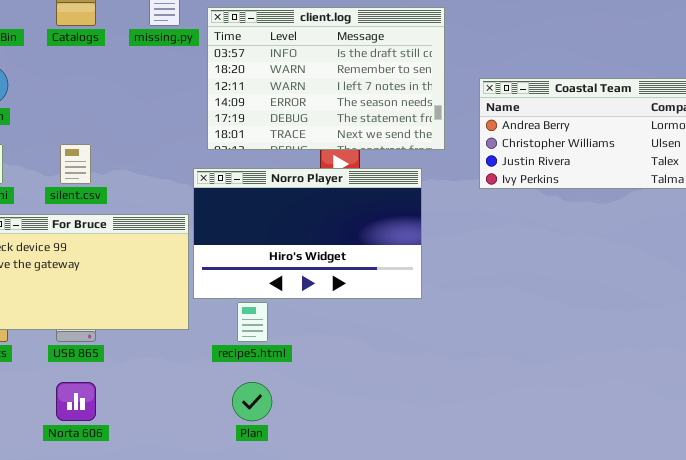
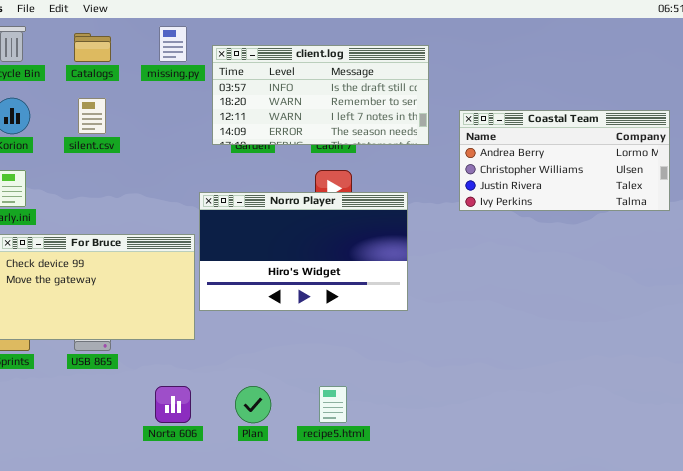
client.log: [207,7,445,150] -> [212,45,429,145], resized
silent.csv: [60,144,91,184] -> [78,98,106,134], moved
recipe5.html: [237,302,268,342] -> [319,386,347,423], moved
Norta 606: [56,382,96,421] -> [155,386,191,423], moved

